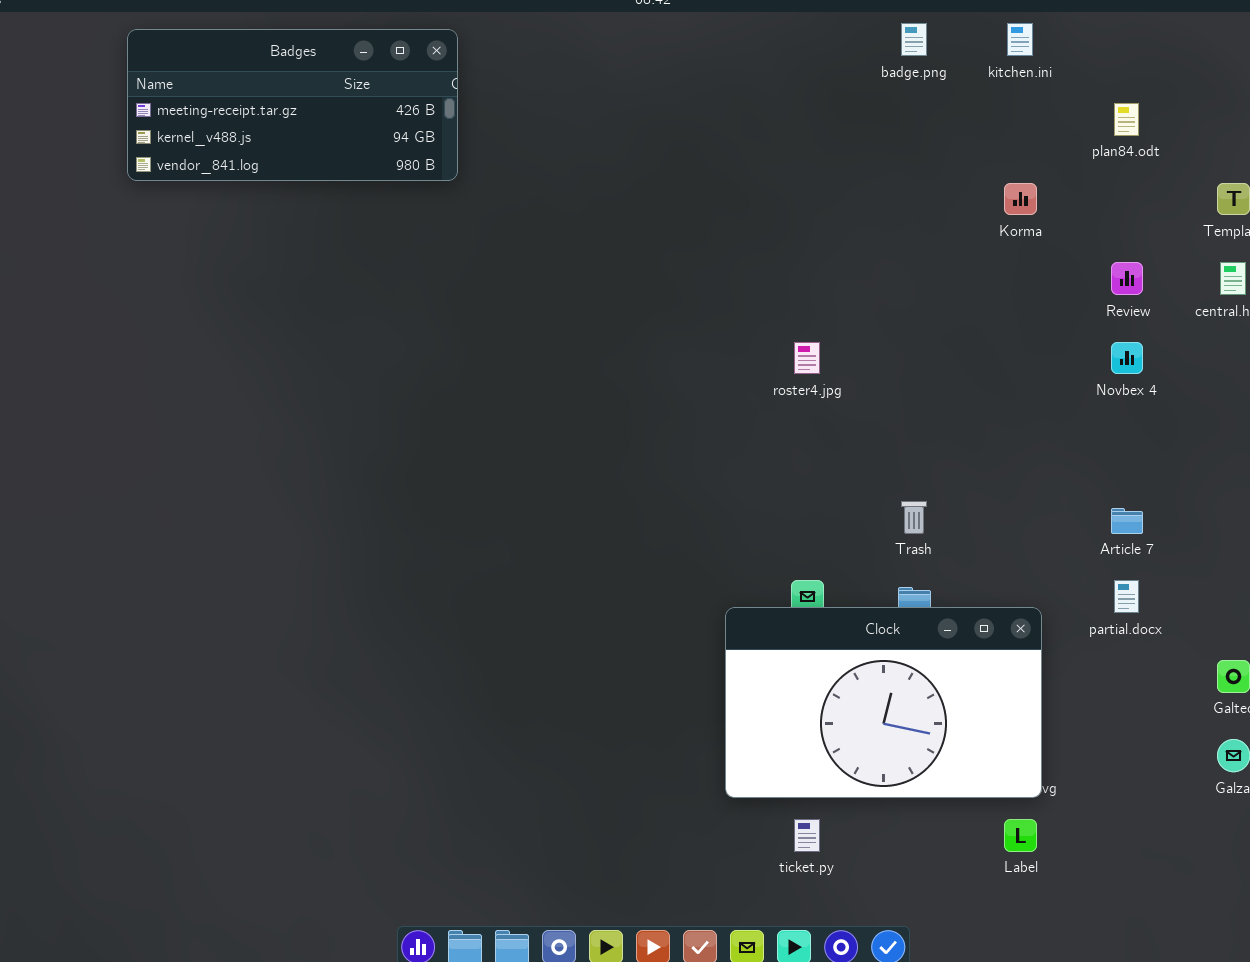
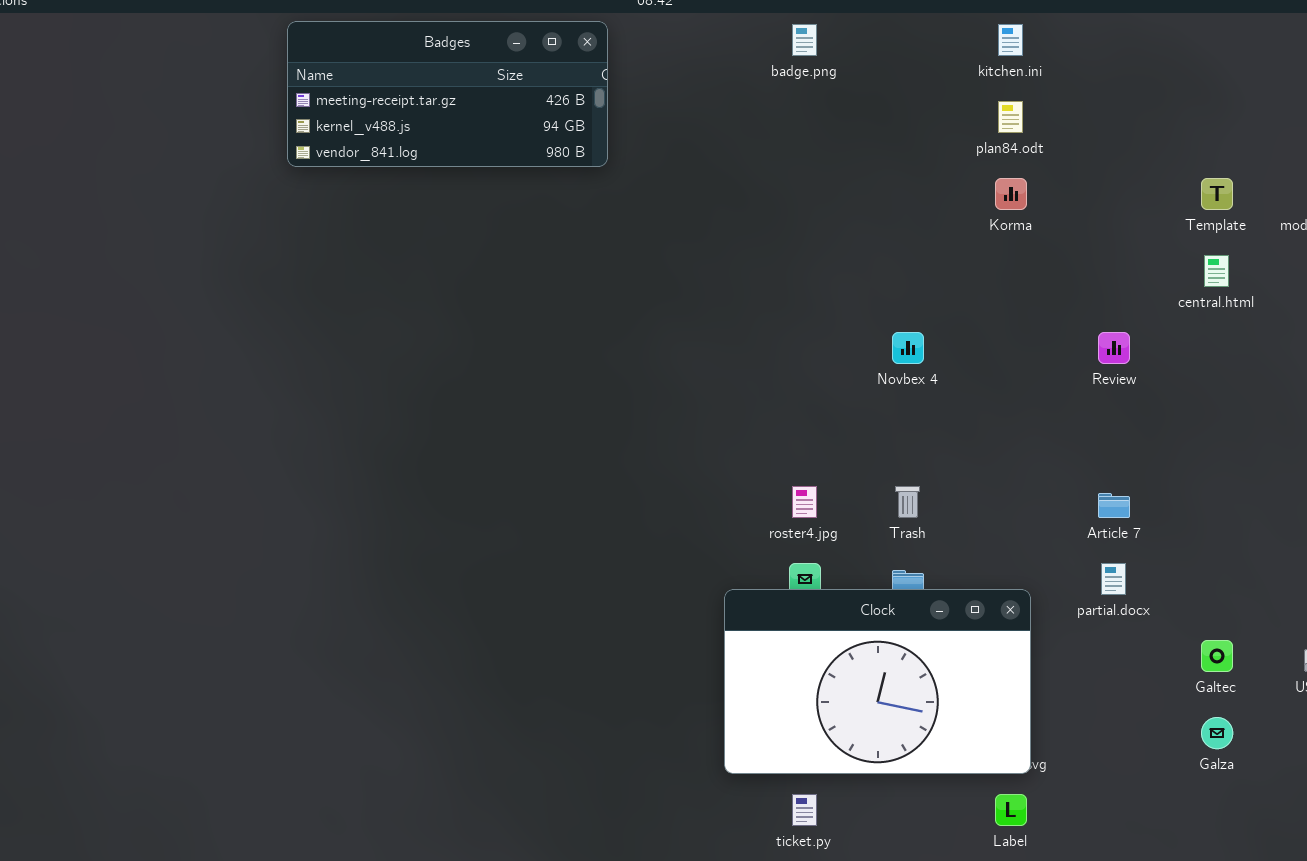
badge.png: [901,23,927,56] -> [792,24,817,56], moved
Badges: [127,29,458,181] -> [287,21,608,167], moved
plan84.odt: [1114,103,1139,136] -> [998,101,1023,133], moved
Review: [1111,262,1143,295] -> [1098,332,1130,364], moved
roster4.jpg: [794,342,820,374] -> [792,486,817,518], moved
Novbex 4: [1111,342,1143,374] -> [892,332,924,364], moved

